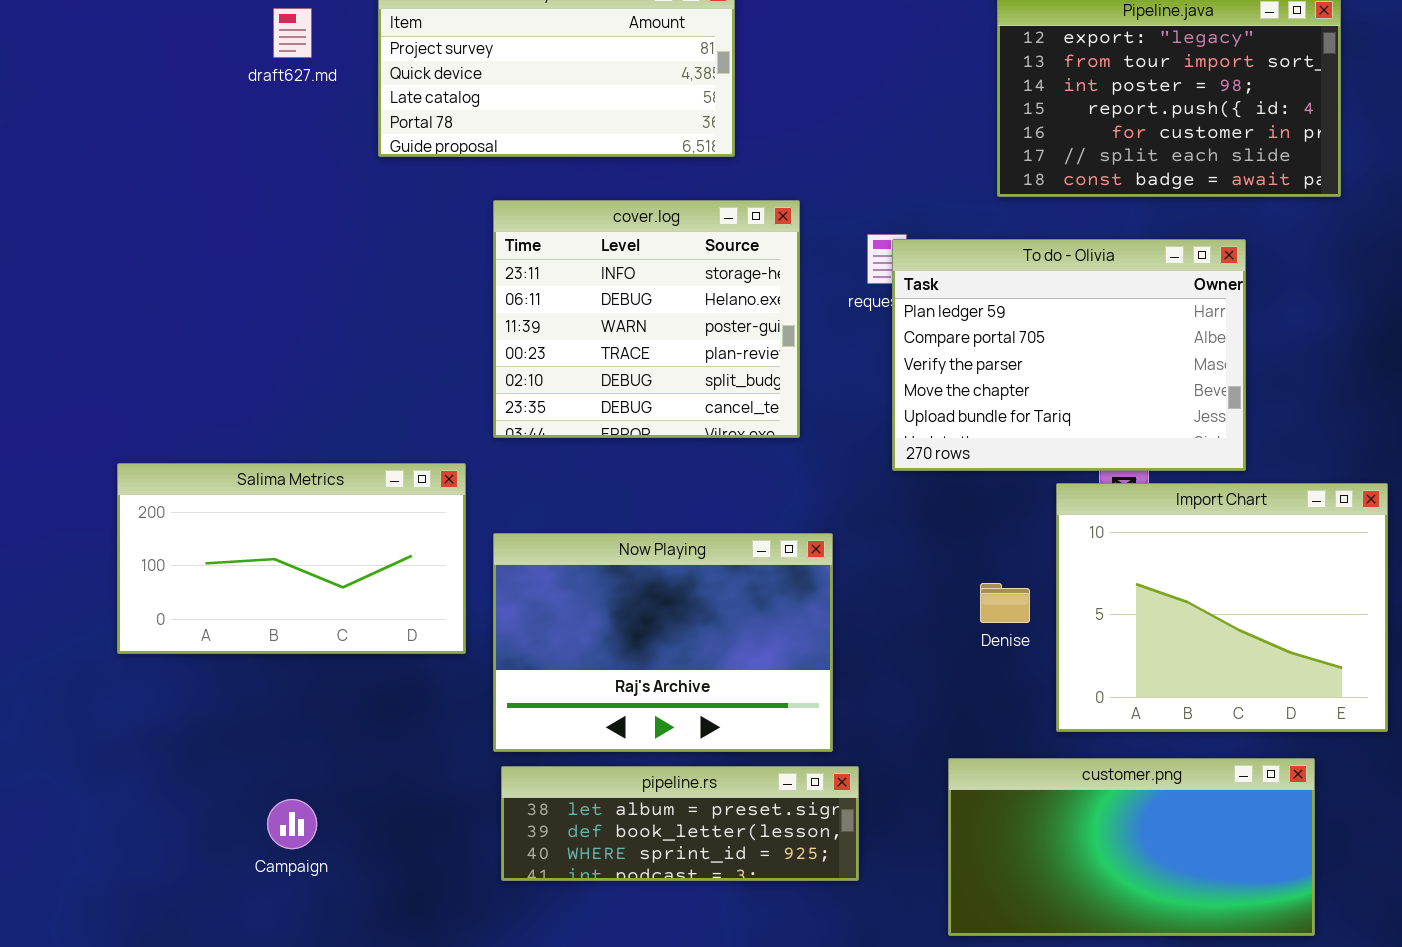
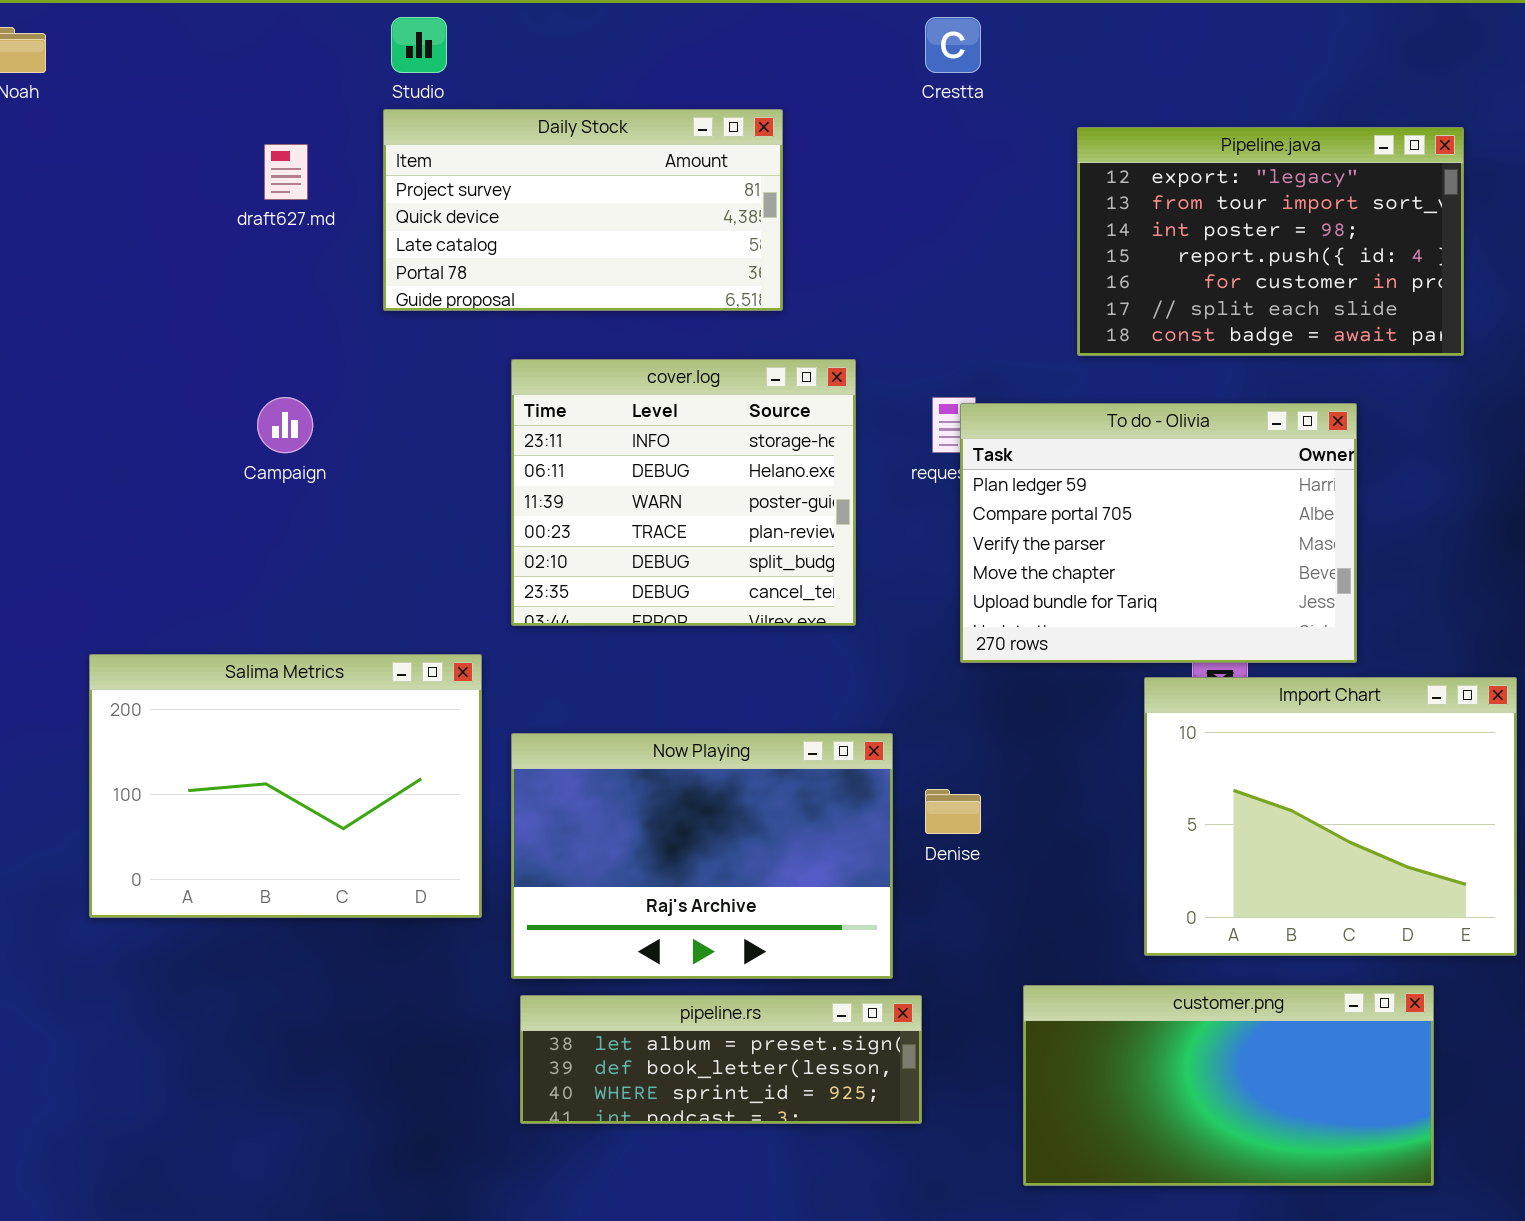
Salima Metrics: [117,463,466,654] -> [89,654,482,918], resized
Denise: [980,583,1030,623] -> [925,789,981,834], moved
Campaign: [267,799,317,849] -> [257,397,313,453], moved

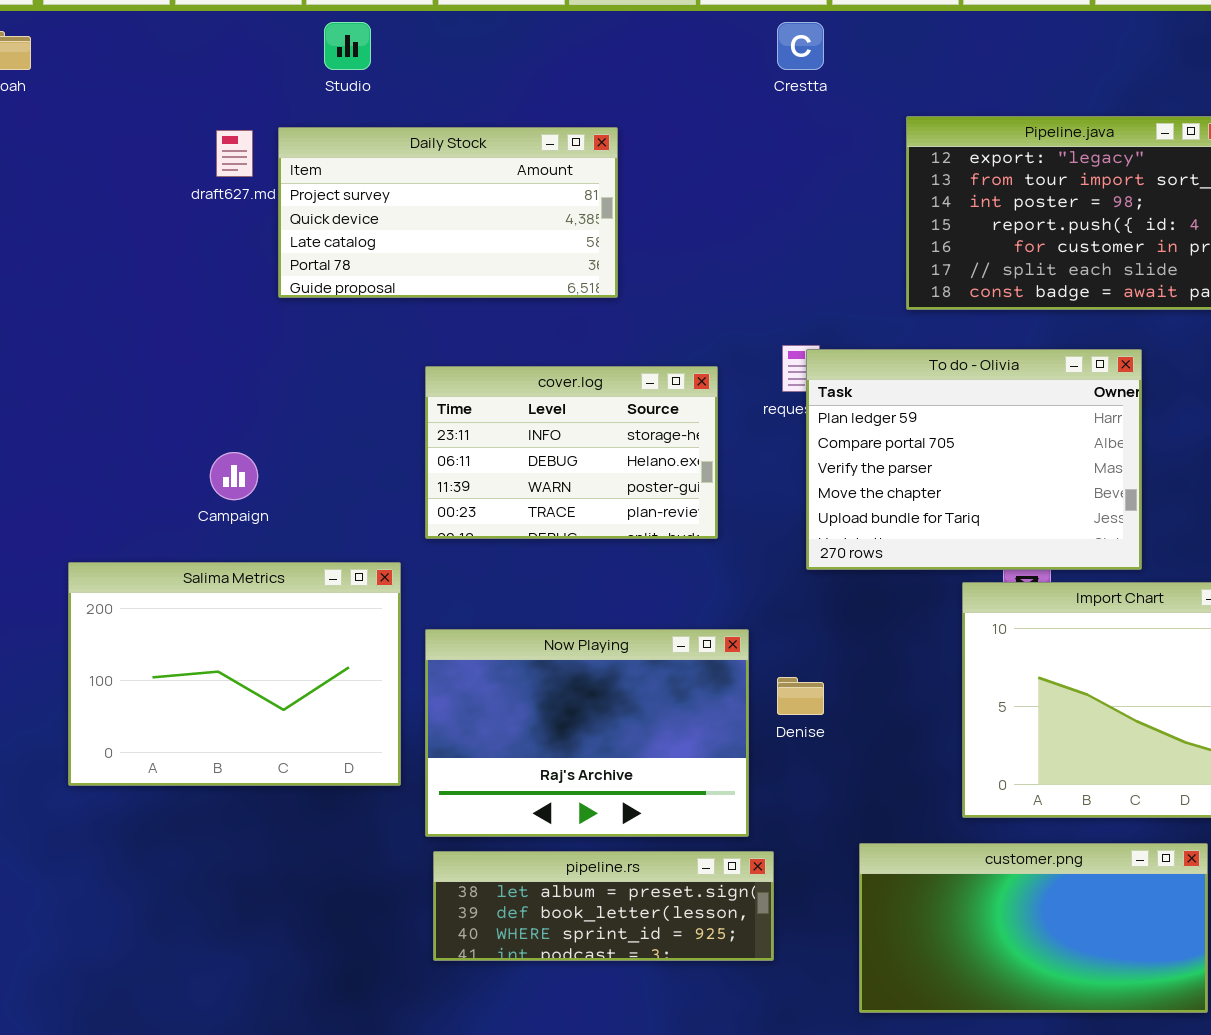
Daily Stock: [383,109,783,311] -> [278,127,618,298], moved
cover.log: [511,359,856,626] -> [425,366,718,539], resized
Campaign: [257,397,313,453] -> [210,452,258,500], moved

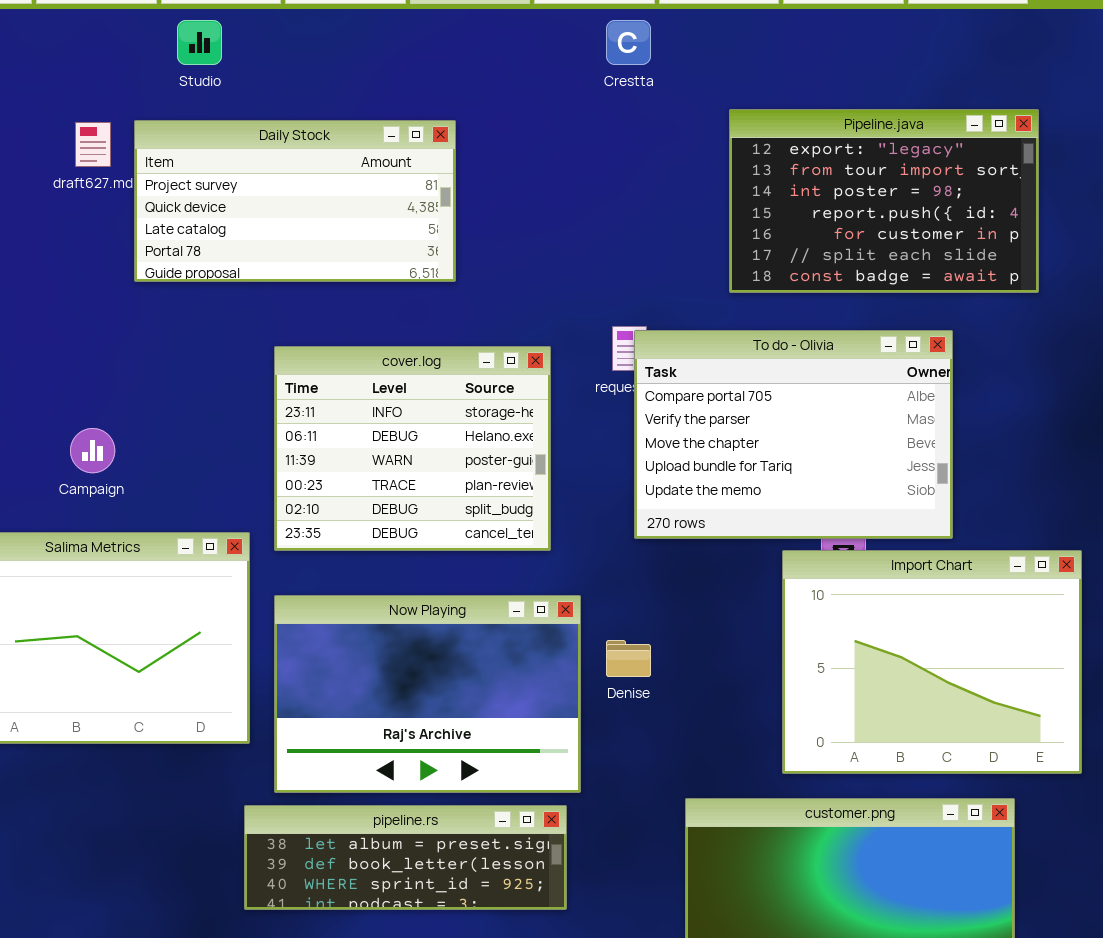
To do - Olivia: [806,349,1142,570] -> [634,330,953,539], scrolled down 1 row
cover.log: [425,366,718,539] -> [274,346,551,551], resized
pipeline.rs: [433,851,774,961] -> [244,805,567,910], moved

